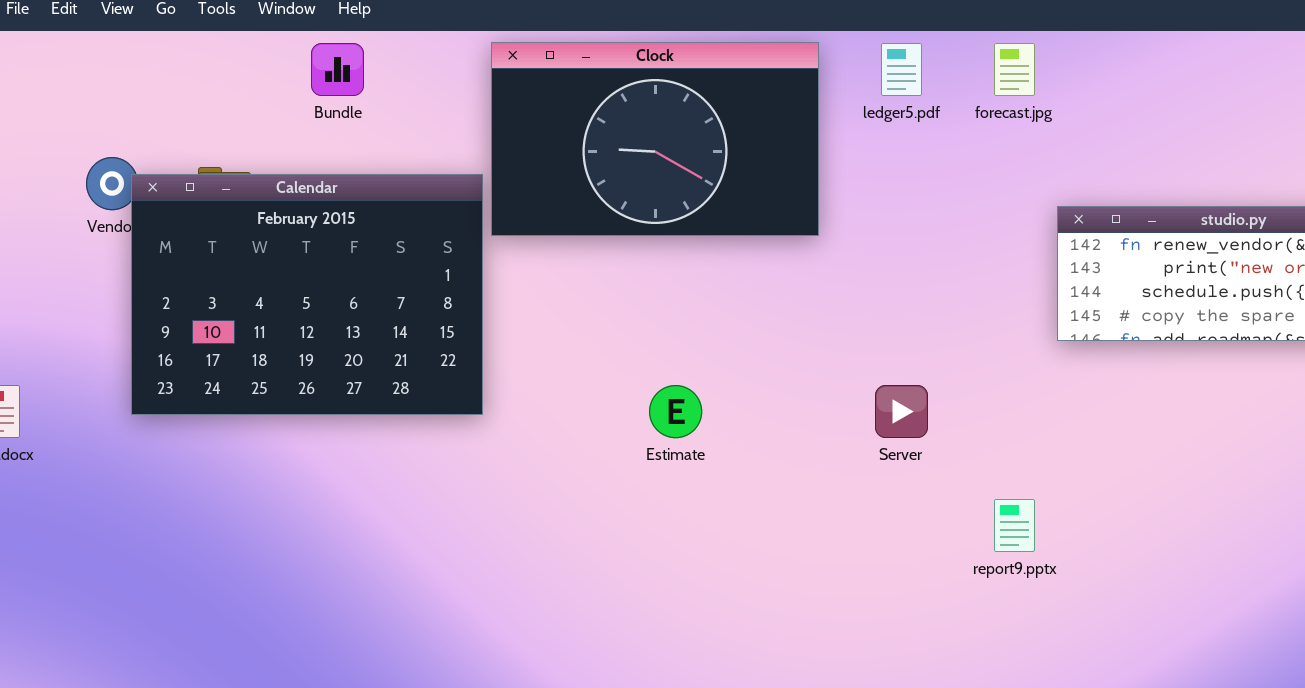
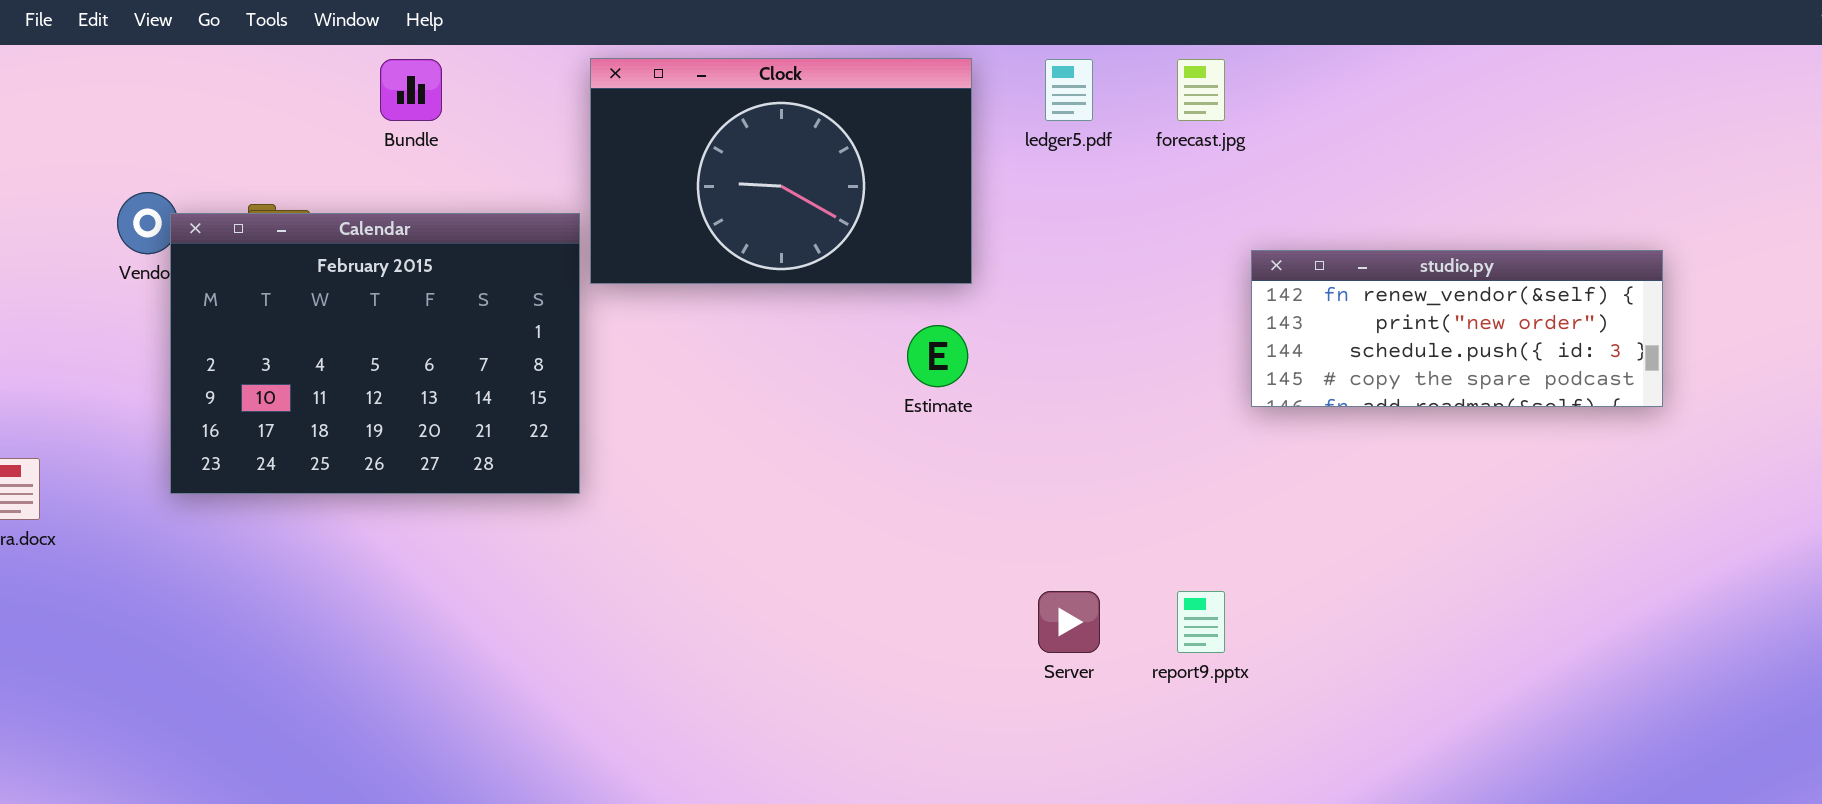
Estimate: [649,385,702,438] -> [907,325,968,387], moved
Server: [875,385,928,438] -> [1038,591,1100,653], moved

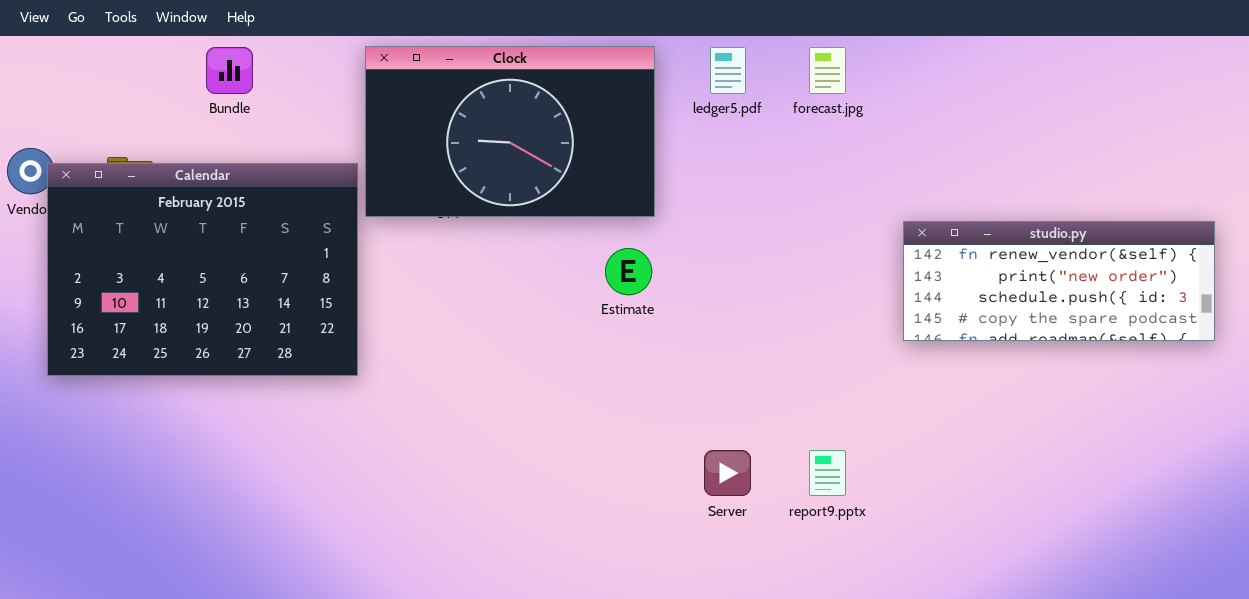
studio.py: [1251,250,1663,407] -> [903,221,1215,341], moved

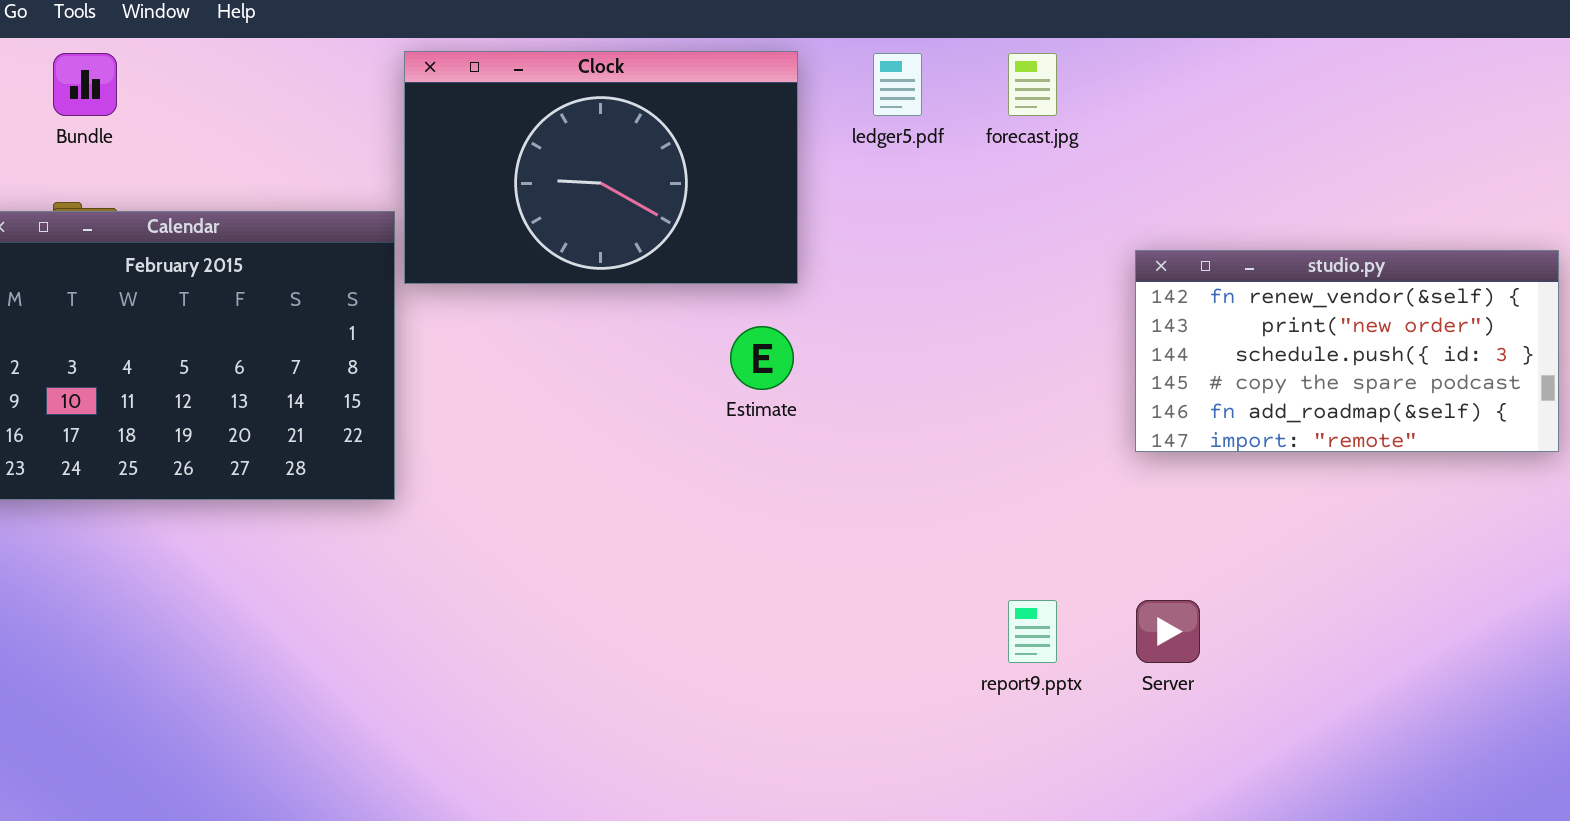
Bundle: [206,47,253,94] -> [53,53,117,116], moved
studio.py: [903,221,1215,341] -> [1135,250,1559,452], resized
Server: [704,450,751,496] -> [1136,600,1200,663], moved

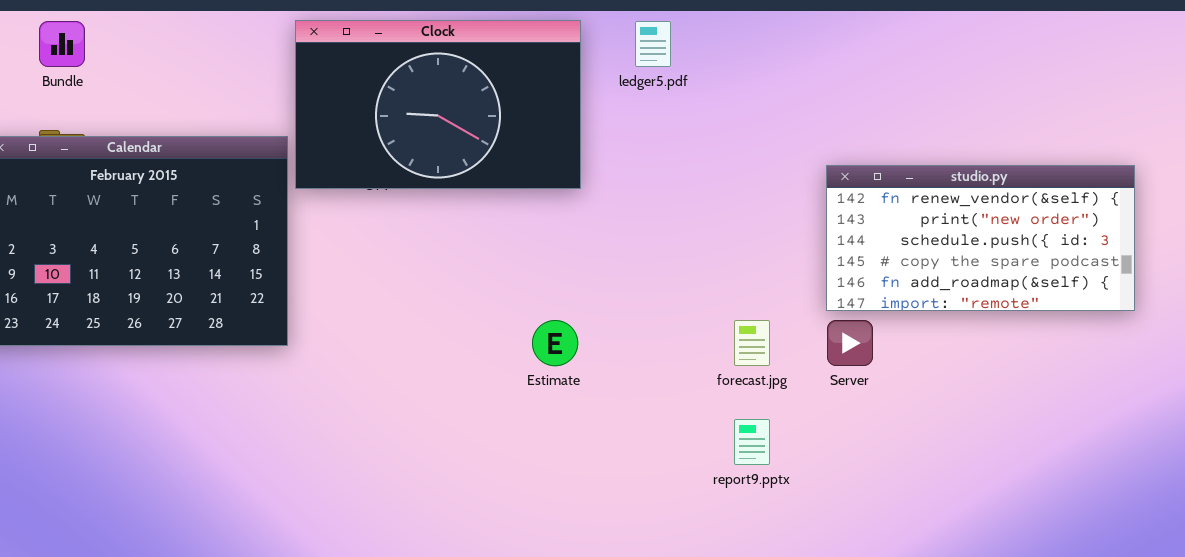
forecast.jpg: [1008,53,1057,116] -> [734,320,770,366], moved
Estimate: [730,326,794,390] -> [532,320,578,366], moved
Server: [1136,600,1200,663] -> [827,320,873,366], moved

